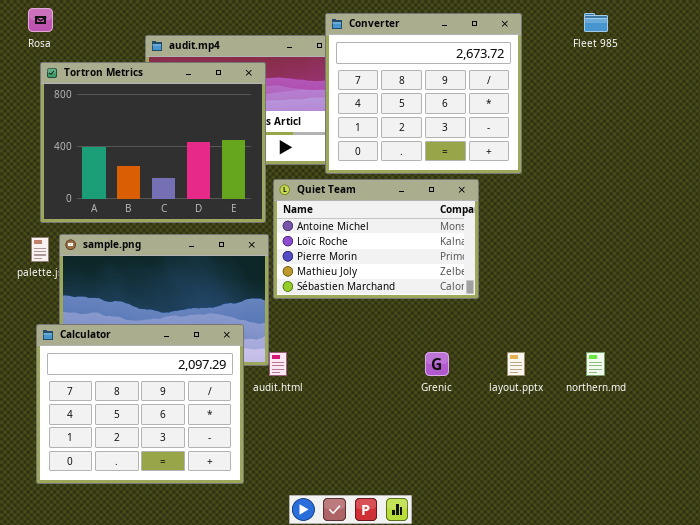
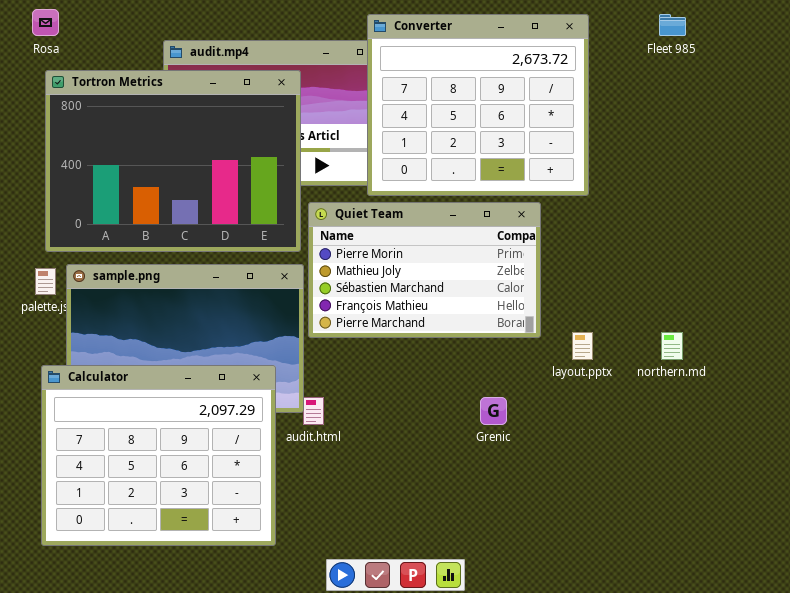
Quiet Team: [273,179,479,299] -> [308,202,541,338], scrolled down 2 rows
layout.pptx: [507,352,525,376] -> [572,332,593,360], moved
northern.md: [586,352,605,376] -> [661,332,683,360], moved

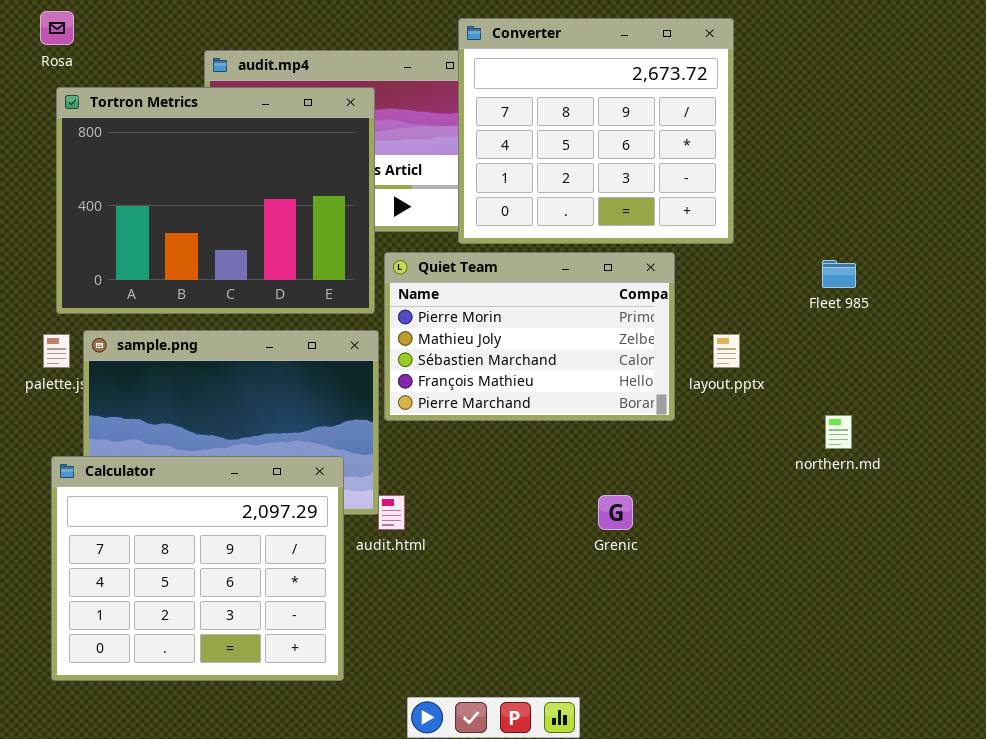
Fleet 985: [659,14,686,36] -> [822,260,856,288], moved
layout.pptx: [572,332,593,360] -> [713,334,740,368], moved

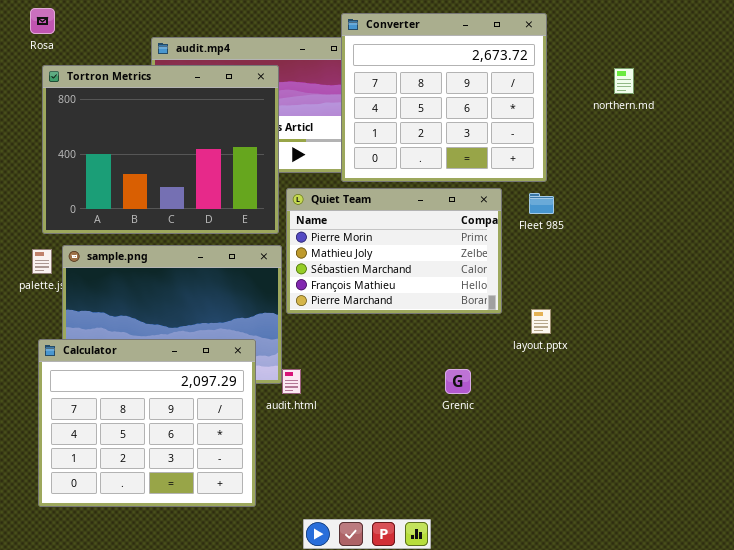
Fleet 985: [822,260,856,288] -> [529,193,554,214], moved
layout.pptx: [713,334,740,368] -> [531,309,551,334], moved
northern.md: [825,415,852,449] -> [614,68,634,94], moved

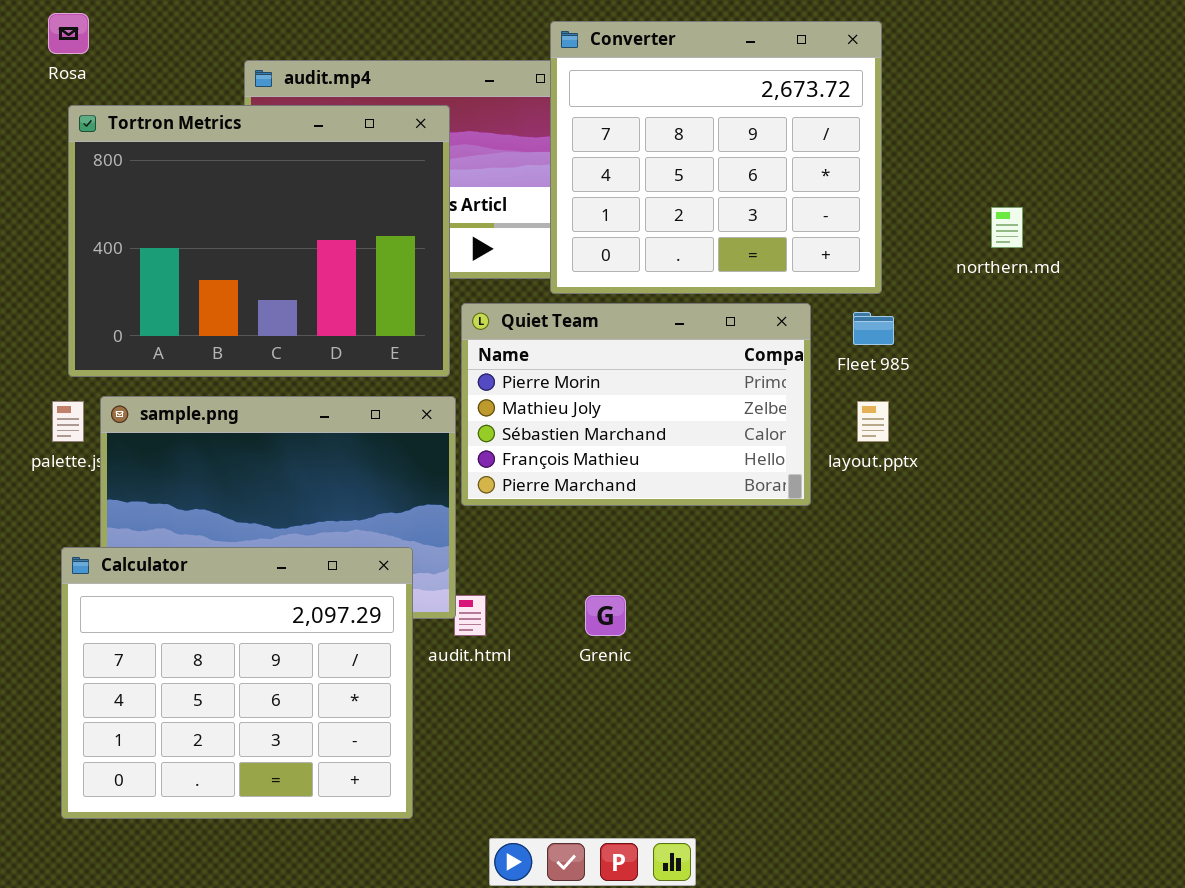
northern.md: [614,68,634,94] -> [991,207,1023,248], moved
layout.pptx: [531,309,551,334] -> [857,401,889,442], moved
Grenic: [445,369,471,394] -> [585,595,626,636], moved

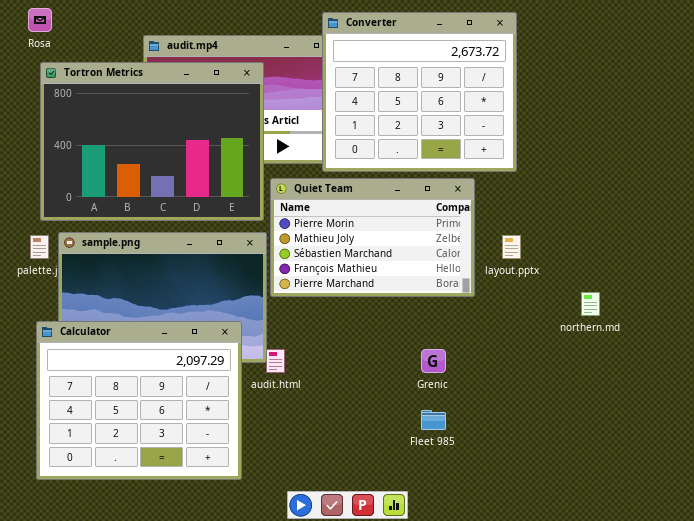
northern.md: [991,207,1023,248] -> [581,292,600,316], moved
Fleet 985: [853,312,894,345] -> [421,410,446,430], moved
Grenic: [585,595,626,636] -> [421,349,446,373], moved

